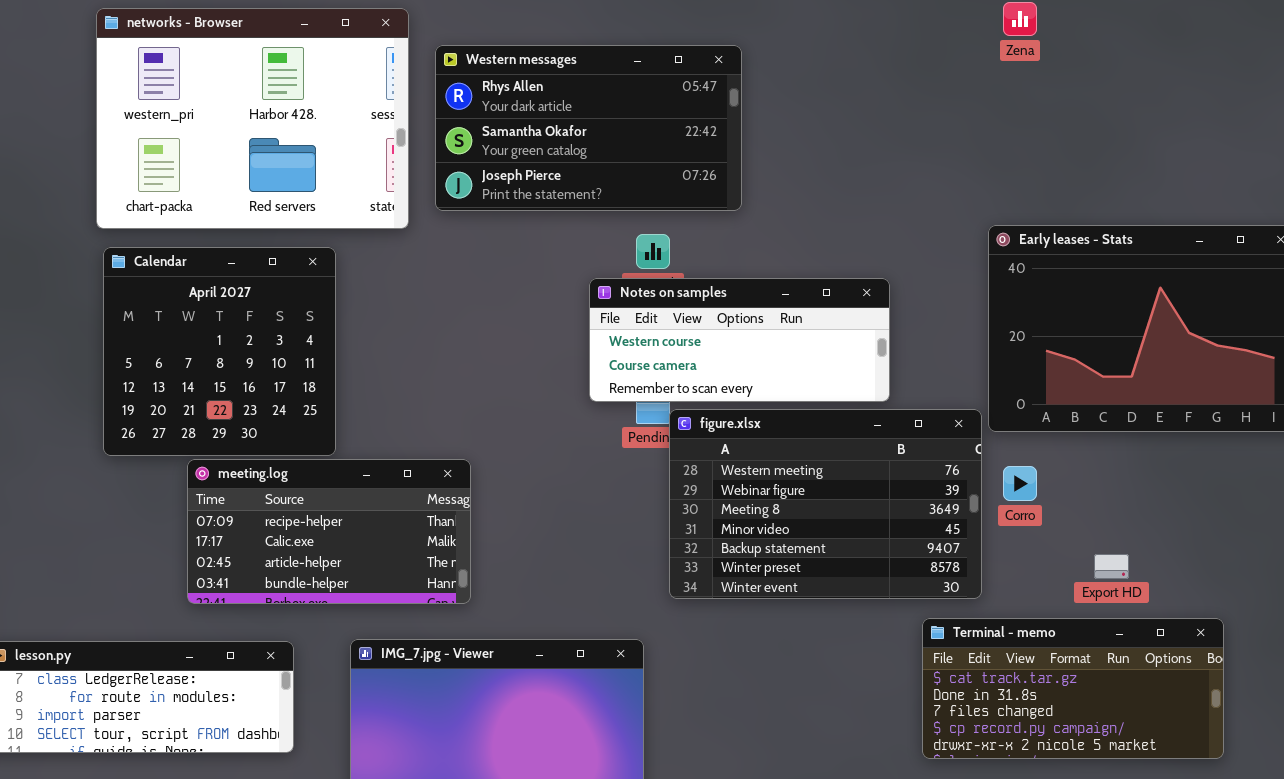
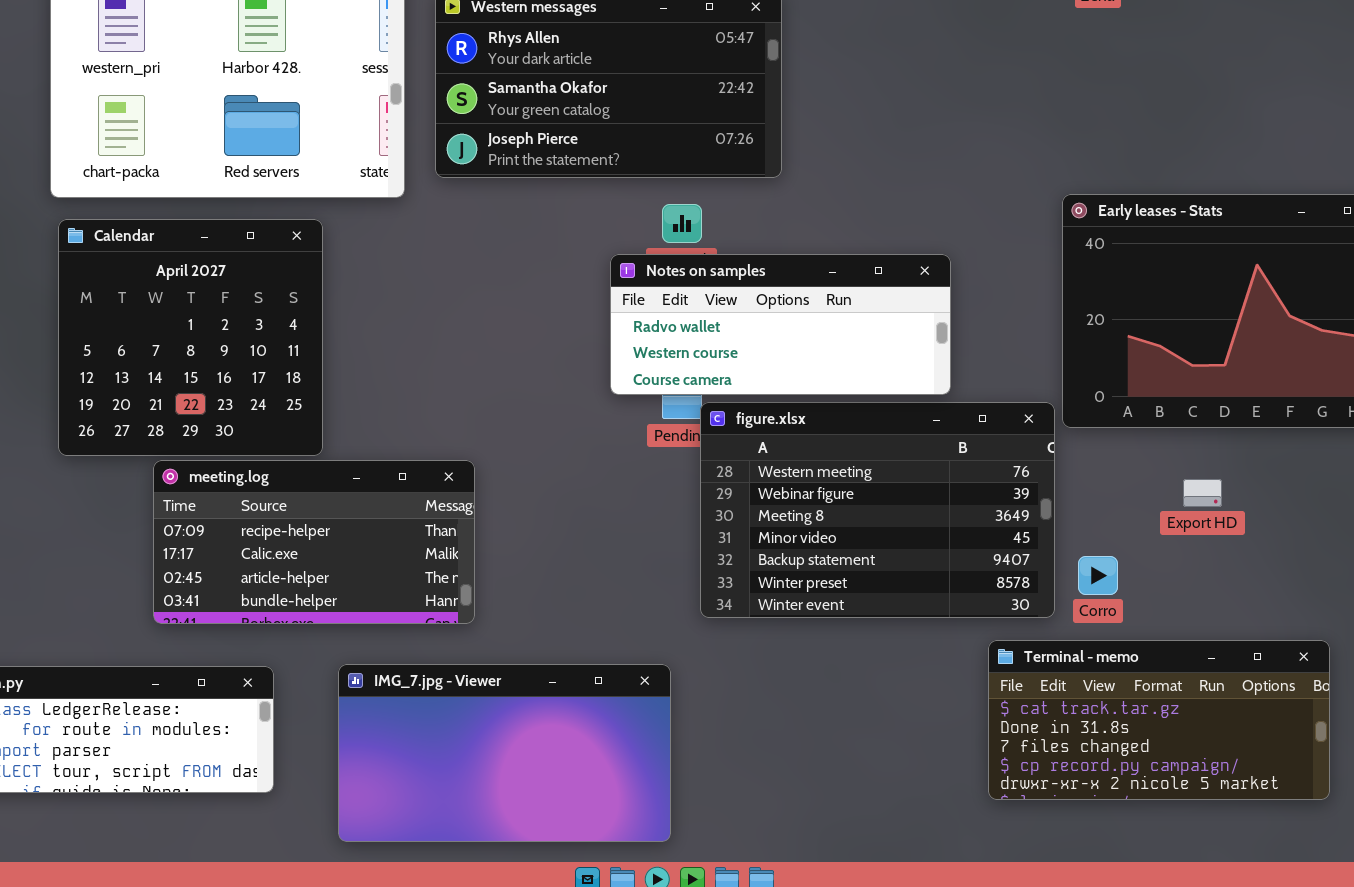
Notes on samples: [589,278,890,402] -> [610,254,951,395], scrolled up 1 row
Corro: [1003,466,1037,501] -> [1078,556,1118,595], moved
Export HD: [1094,554,1129,579] -> [1183,479,1222,507], moved

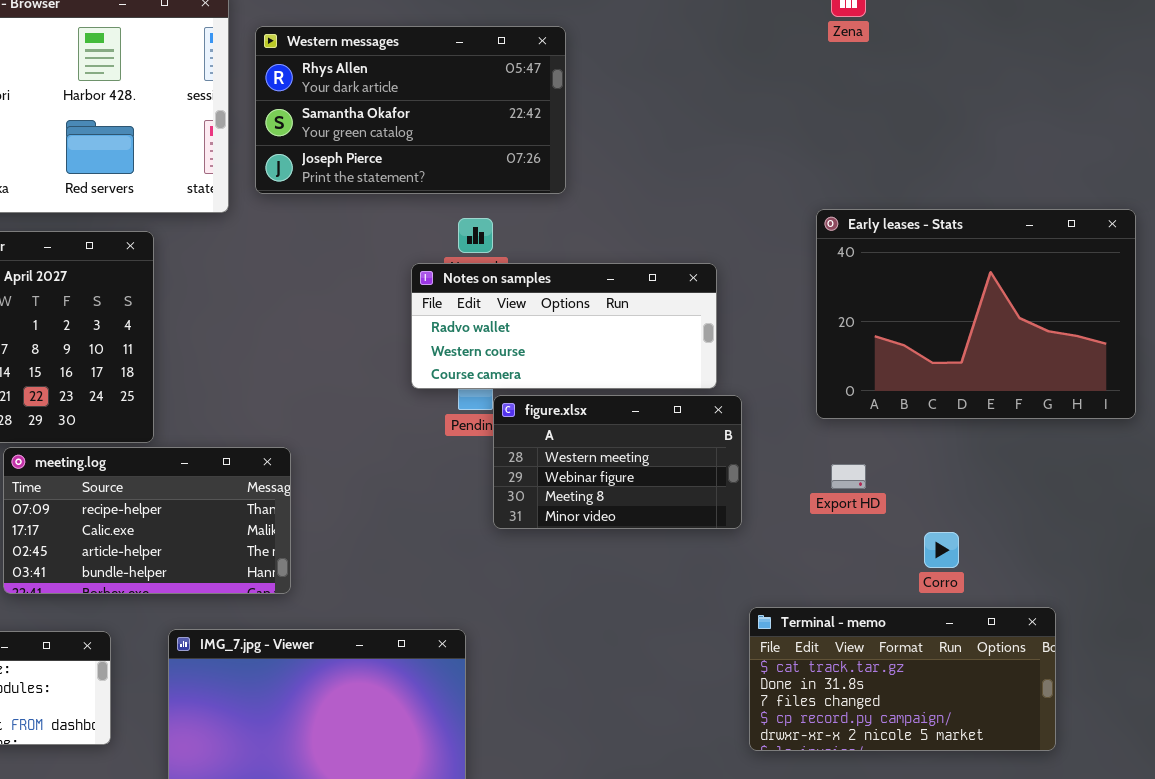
figure.xlsx: [700,402,1055,618] -> [493,395,742,529], resized
Export HD: [1183,479,1222,507] -> [831,464,866,489], moved
Corro: [1078,556,1118,595] -> [924,532,959,568], moved

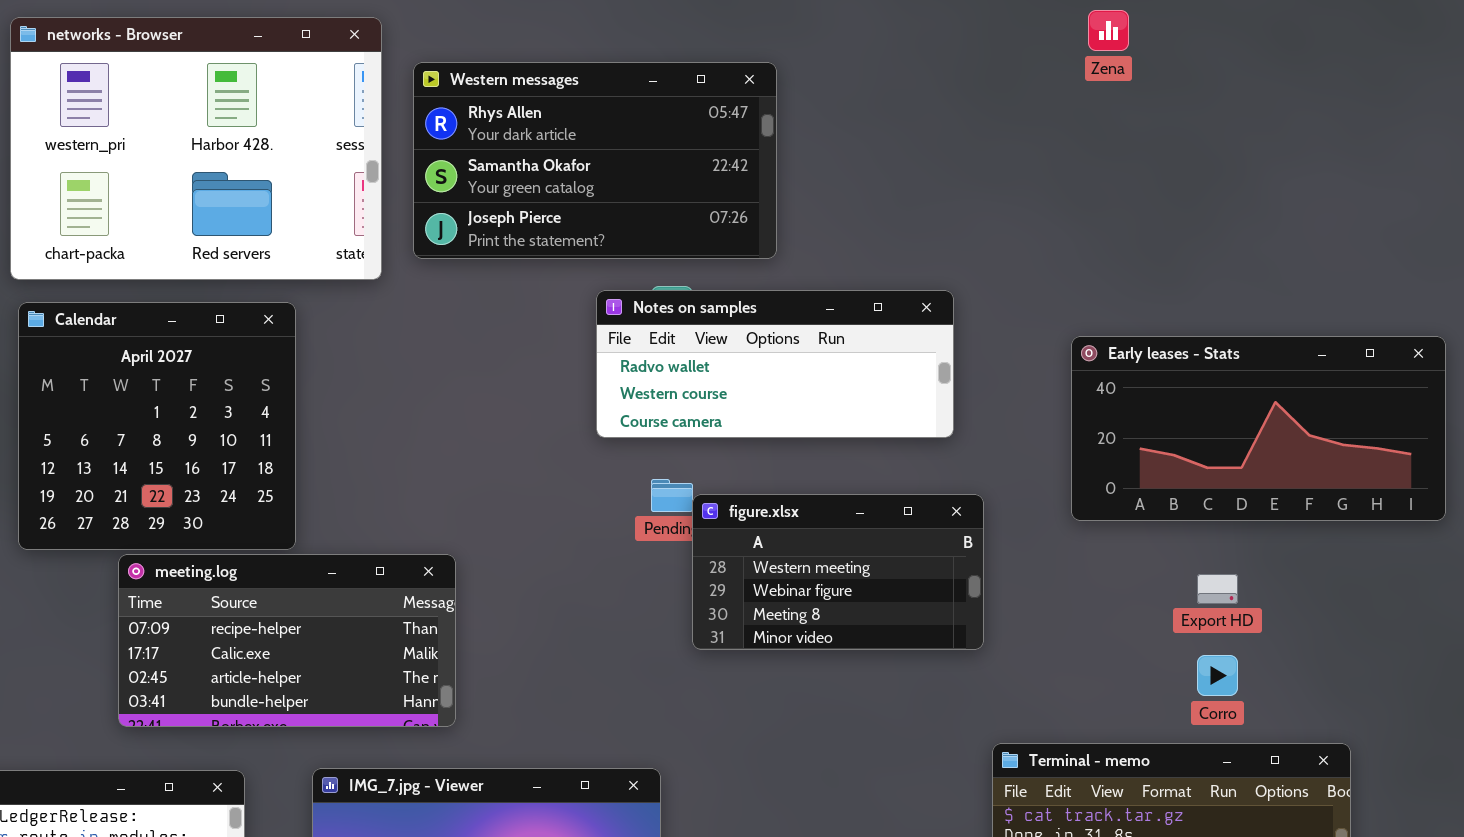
Early leases - Stats: [816,209,1136,419] -> [1071,336,1446,521], resized
Notes on samples: [411,263,717,389] -> [596,290,954,438], moved
Export HD: [831,464,866,489] -> [1197,574,1238,604], moved

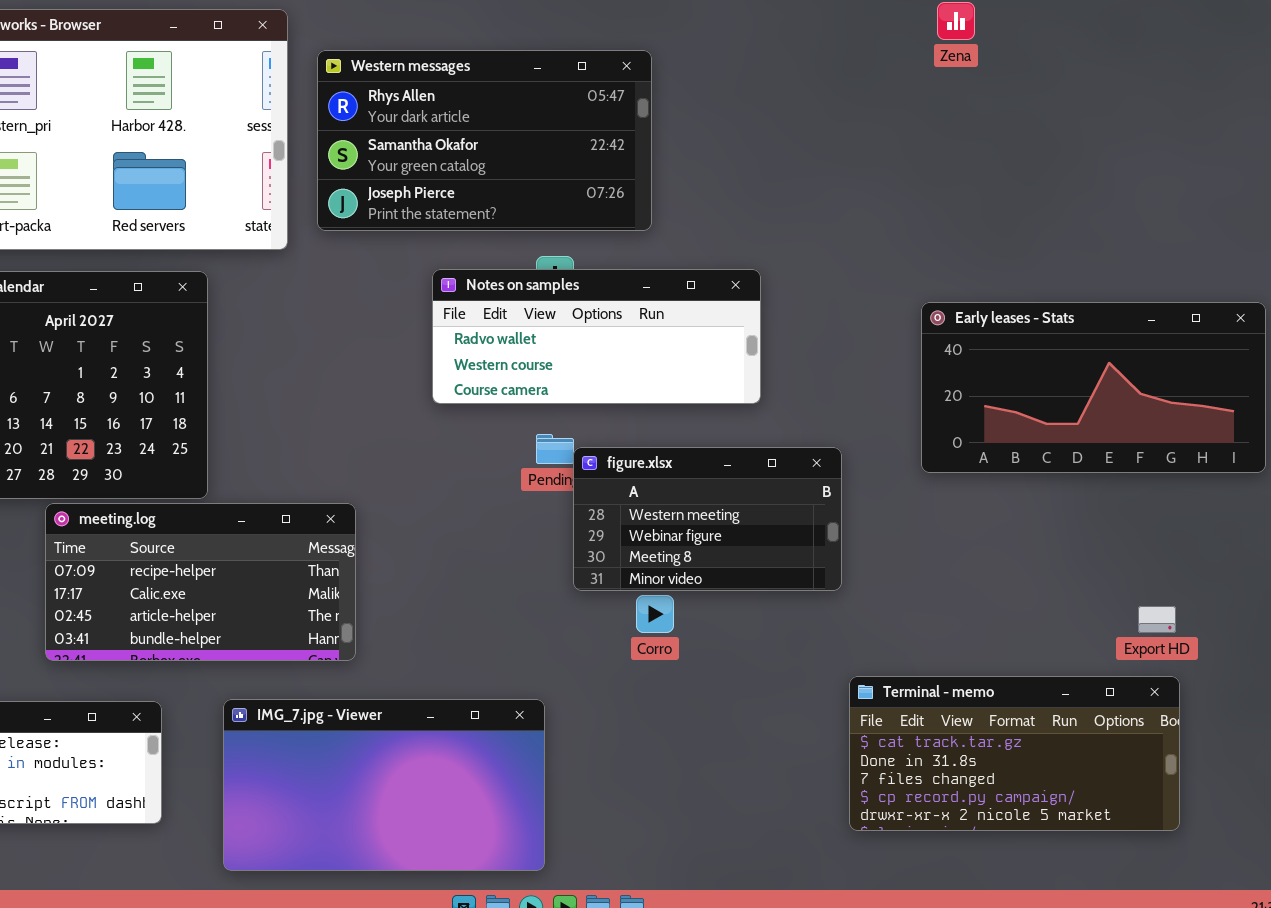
Notes on samples: [596,290,954,438] -> [432,269,761,404], moved
Export HD: [1197,574,1238,604] -> [1138,606,1176,633], moved
Corro: [1197,655,1238,696] -> [636,595,674,633], moved

